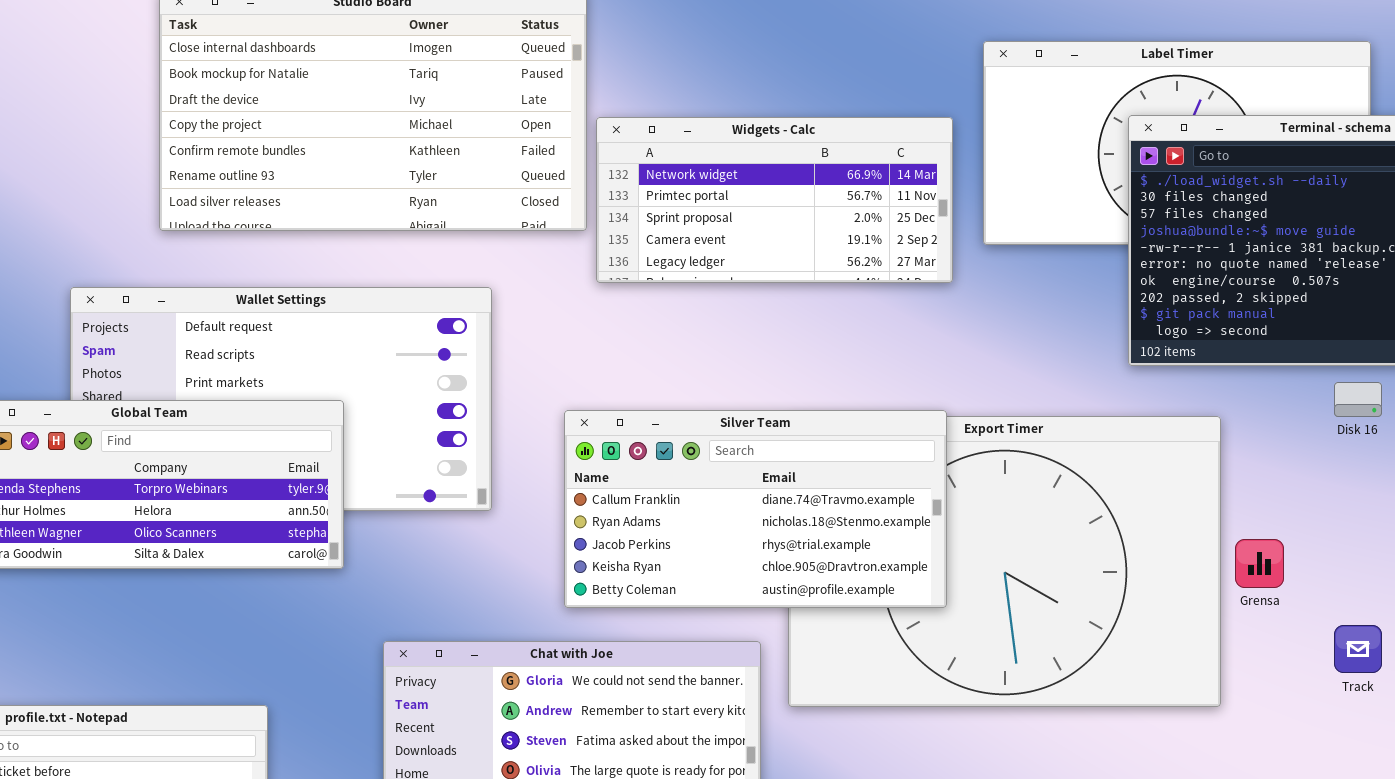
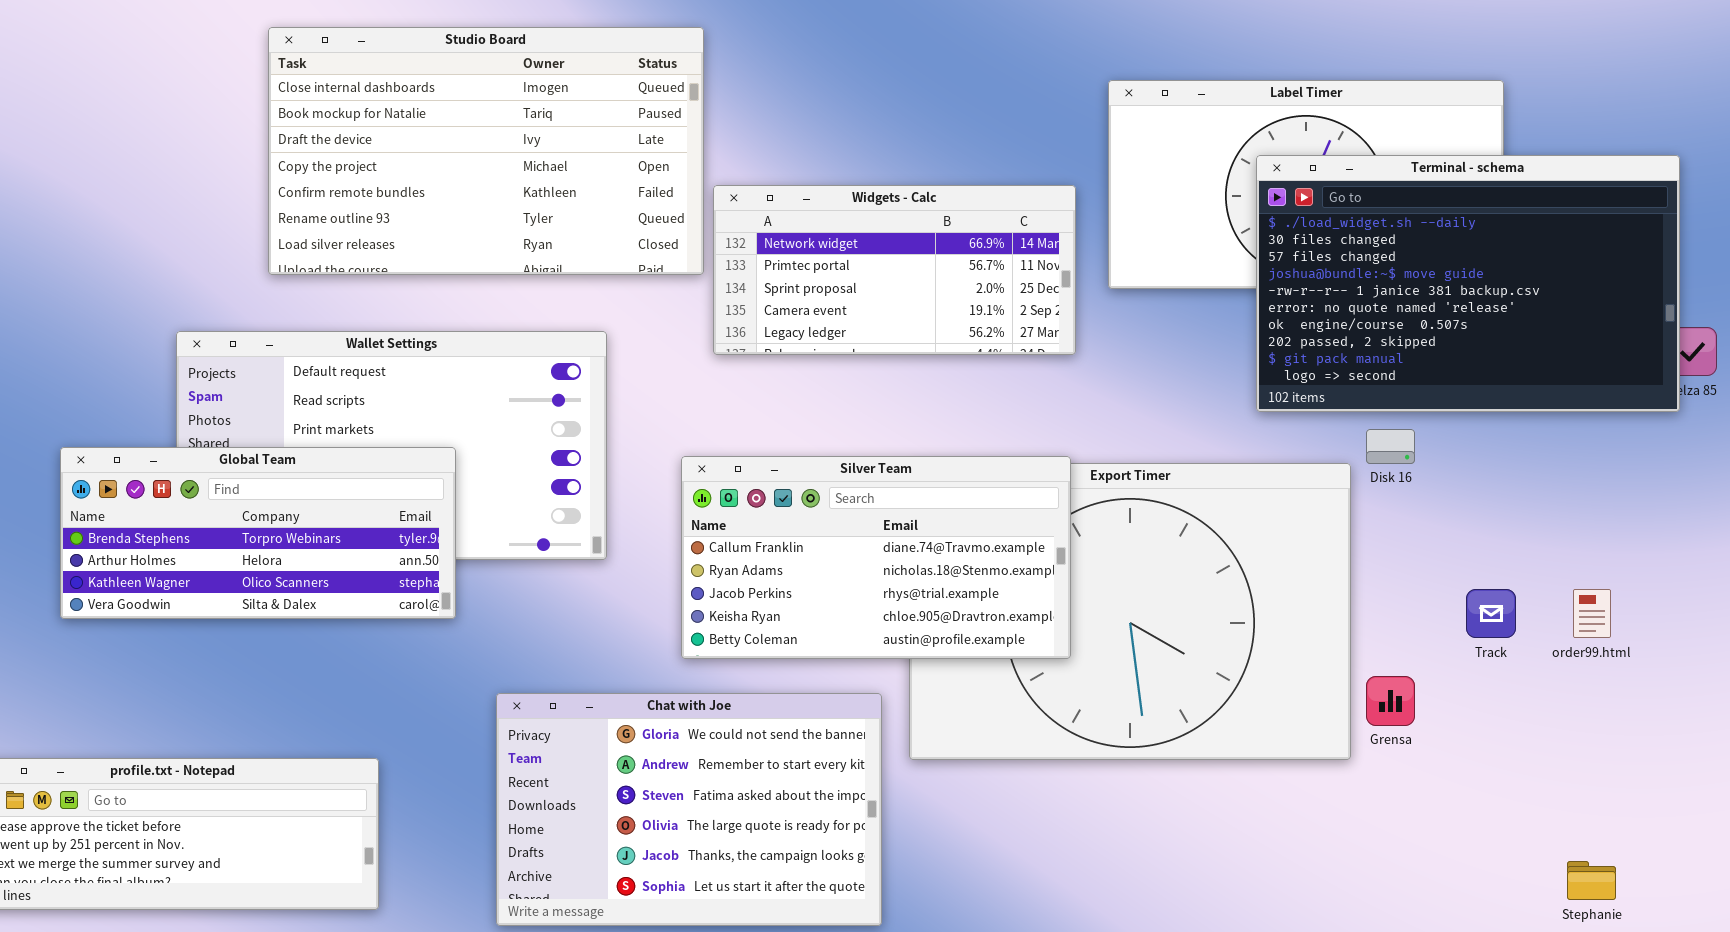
Widgets - Calc: [596,117,953,283] -> [713,185,1076,355], moved
Disk 16: [1334,382,1382,417] -> [1366,429,1415,464], moved
Grensa: [1235,539,1284,588] -> [1366,676,1415,726], moved
Track: [1334,625,1382,673] -> [1466,589,1516,638], moved

